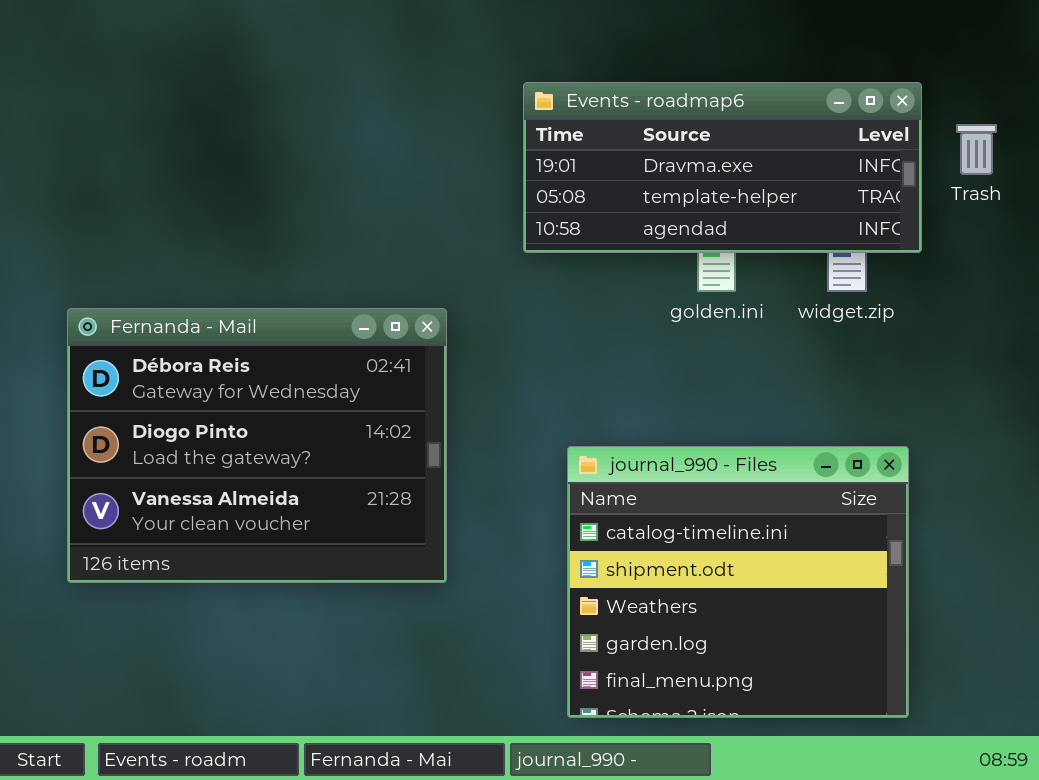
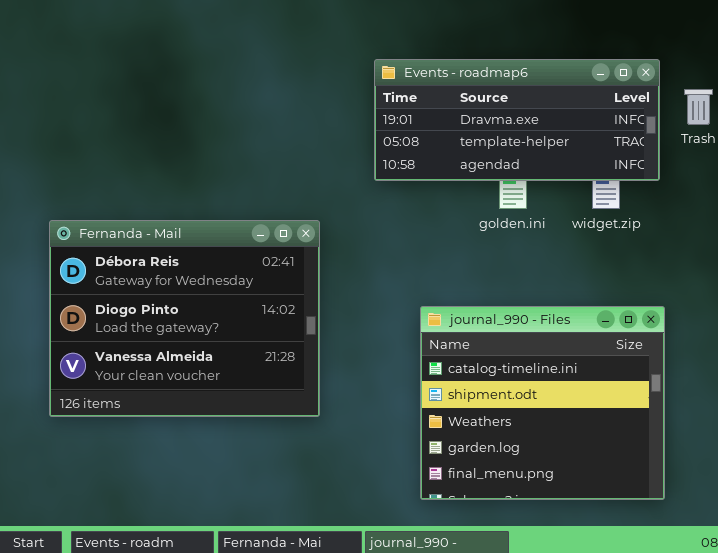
journal_990 - Files: [567,446,909,718] -> [420,306,665,500], moved

